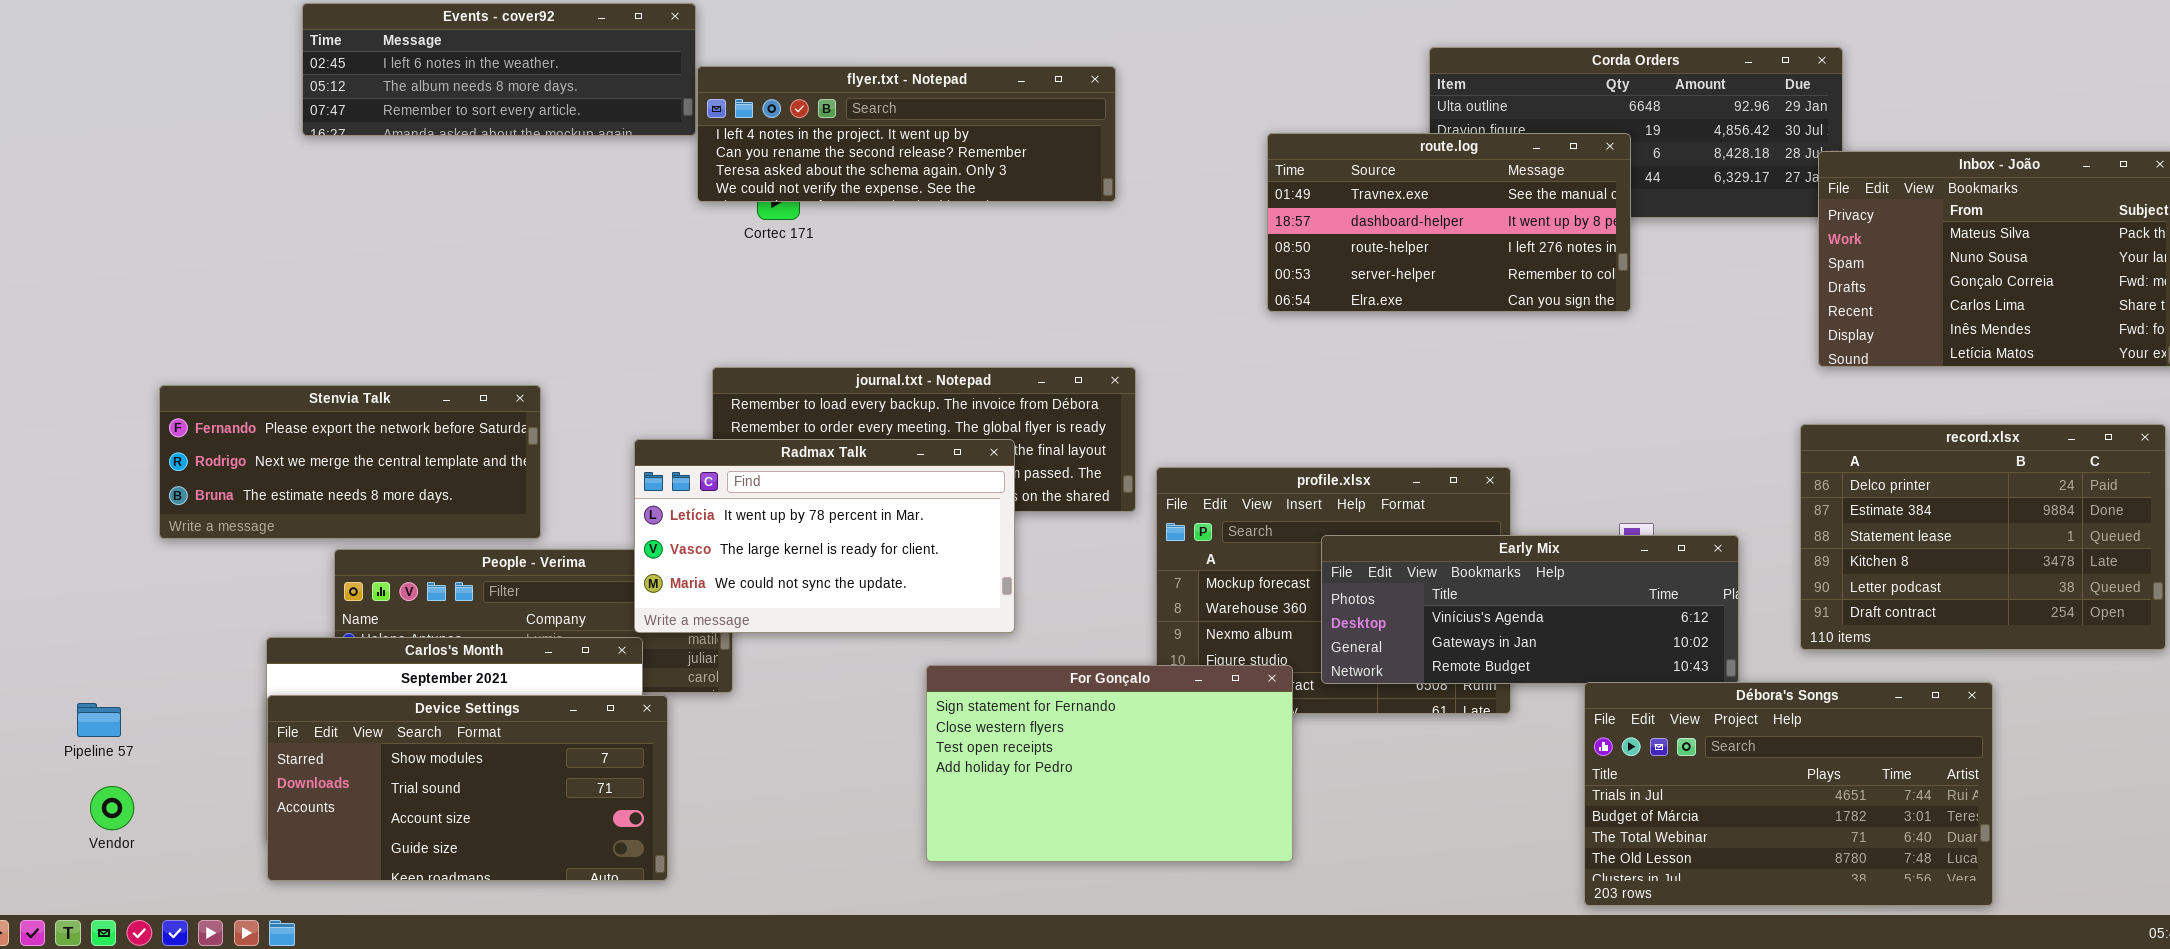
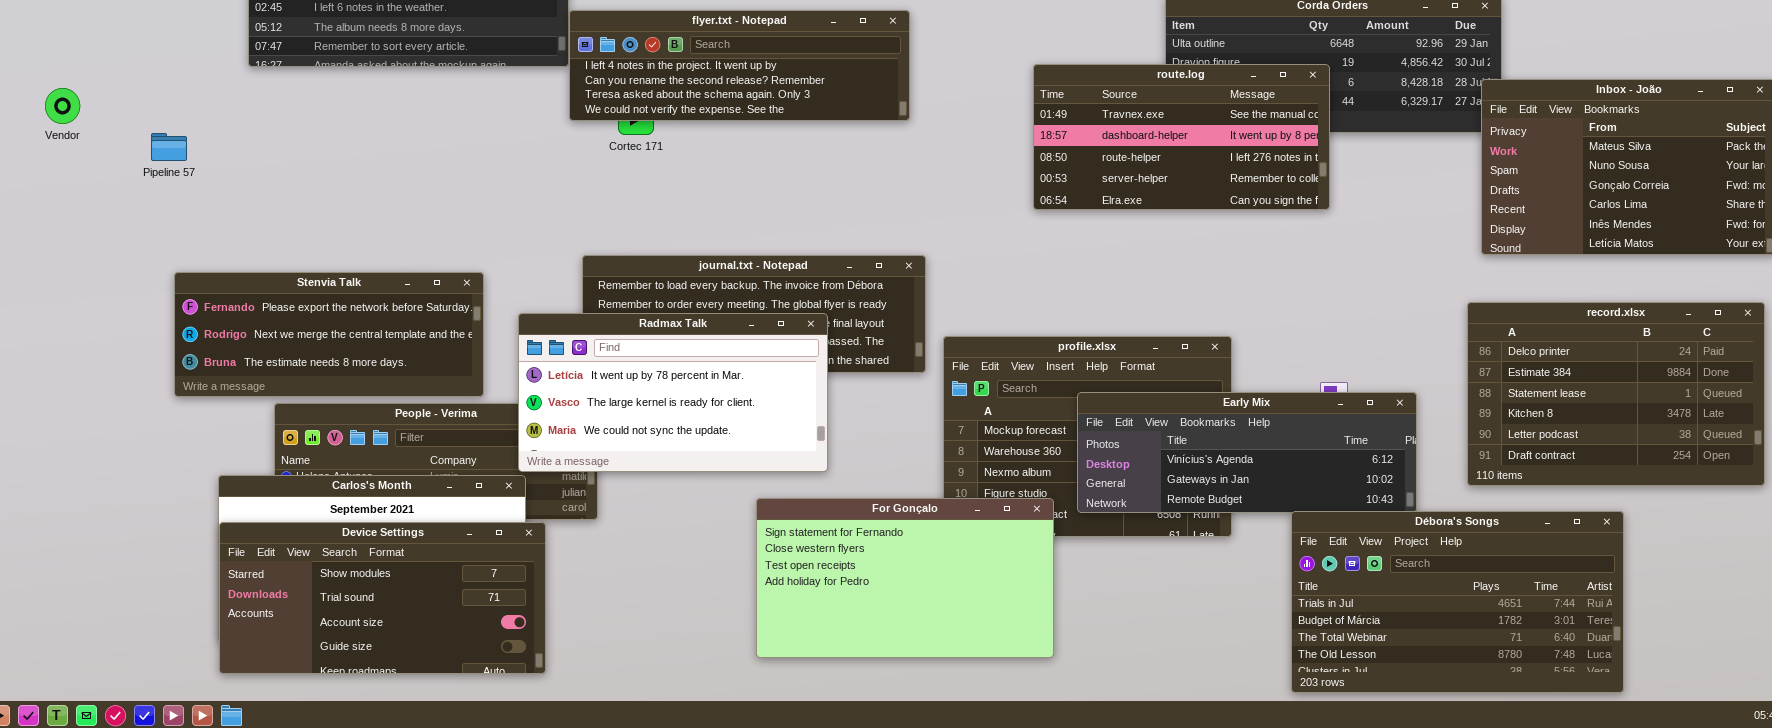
Stenvia Talk: [159,385,541,539] -> [174,272,484,397], moved
Pipeline 57: [77,703,121,737] -> [151,133,187,161], moved
Vendor: [90,786,134,830] -> [45,88,80,124], moved

